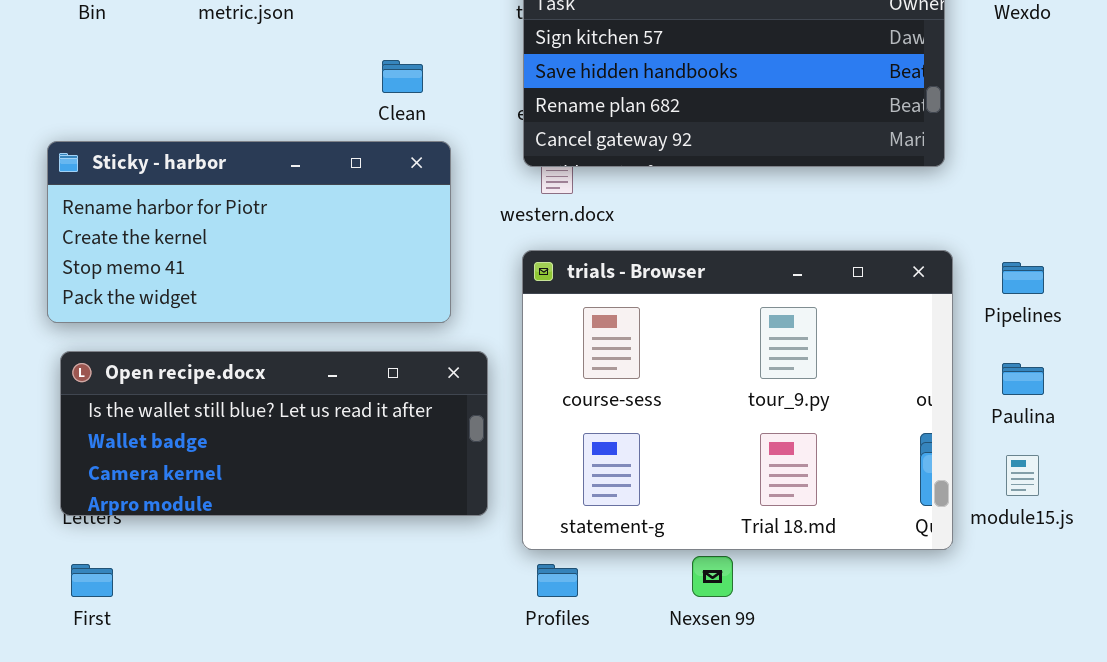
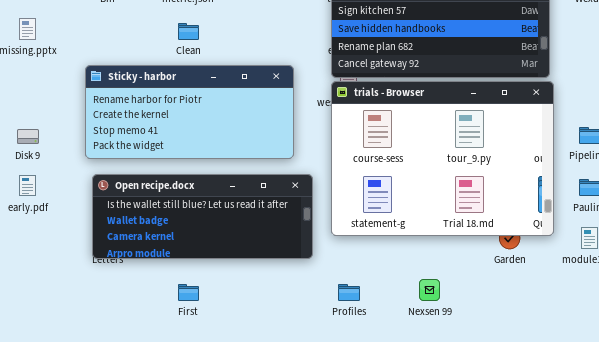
Clean: [382,60,423,93] -> [178,23,199,40], moved
trials - Browser: [522,250,953,550] -> [331,81,554,236], moved
First: [71,564,113,597] -> [178,284,199,301], moved

